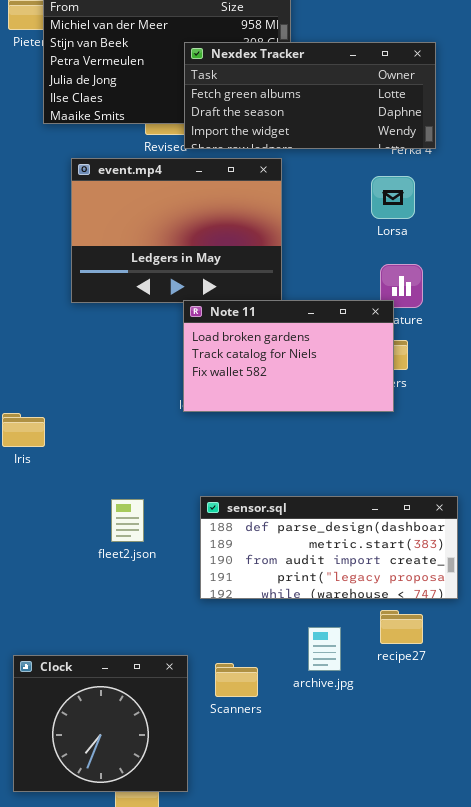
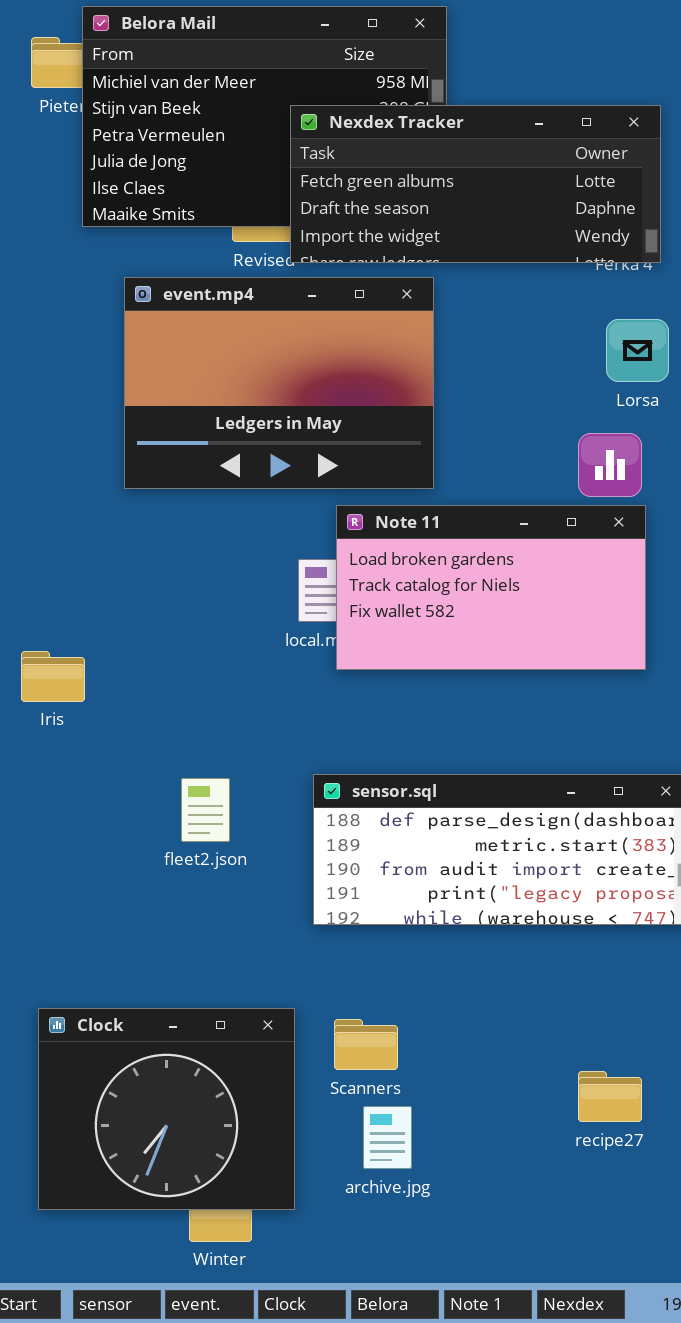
Lorsa: [371,176,415,219] -> [606,319,669,382], moved
Note 11: [183,300,394,412] -> [336,505,646,670], moved
recipe27: [380,610,423,644] -> [578,1071,642,1122], moved
archive.jpg: [308,627,341,671] -> [363,1106,412,1169], moved

